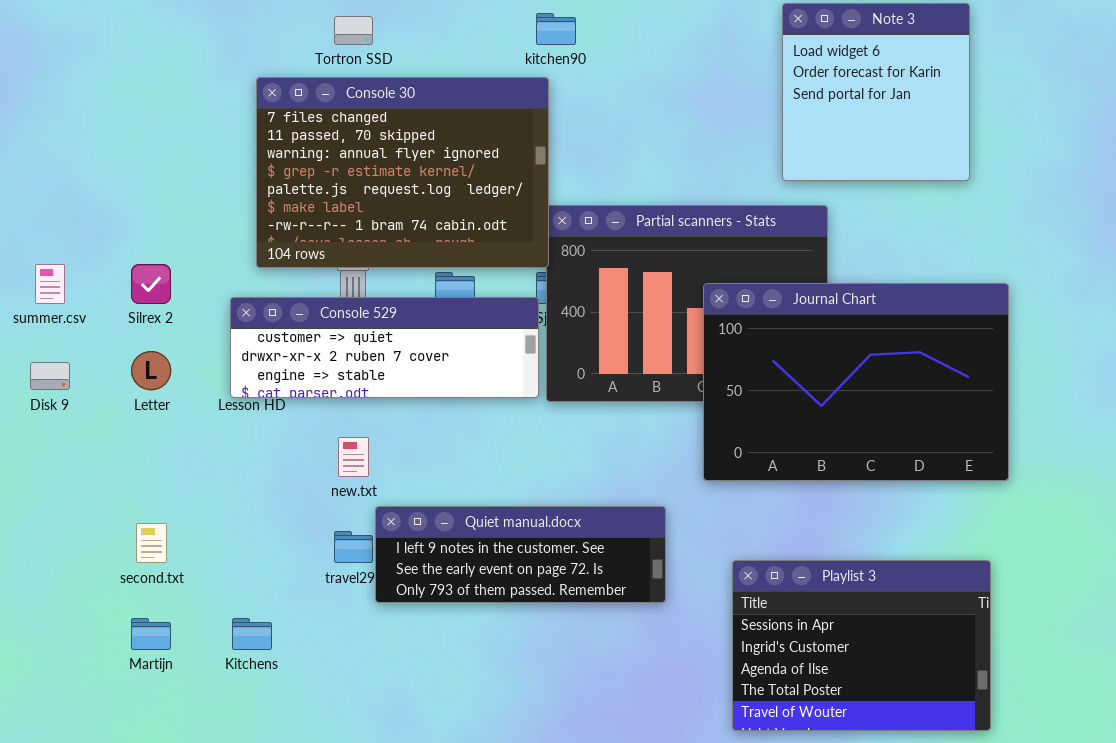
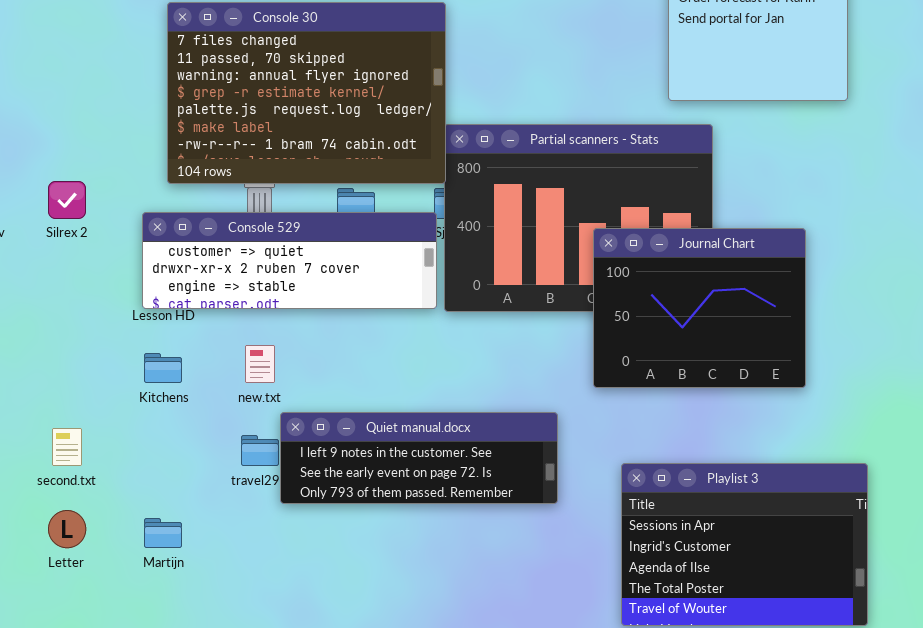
Journal Chart: [703,283,1009,481] -> [593,228,806,388], resized
Letter: [131,351,171,390] -> [48,510,86,548], moved
Martijn: [131,618,171,650] -> [144,518,182,548], moved
Kitchens: [232,618,272,650] -> [144,353,182,383], moved

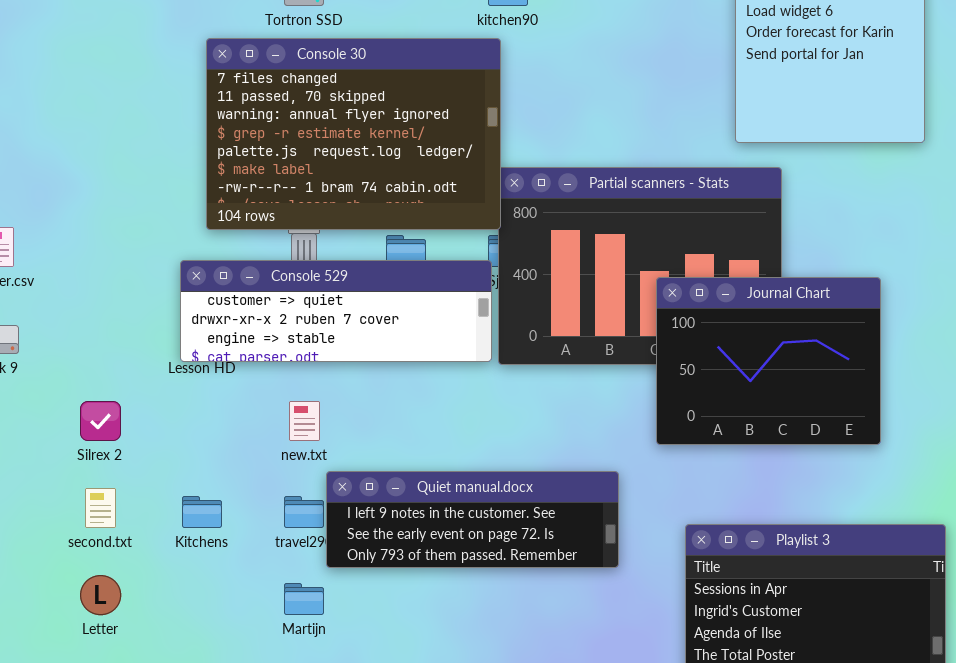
Silrex 2: [48,181,86,219] -> [80,401,121,441], moved
Kitchens: [144,353,182,383] -> [182,496,222,528], moved
Martijn: [144,518,182,548] -> [284,583,324,615], moved

